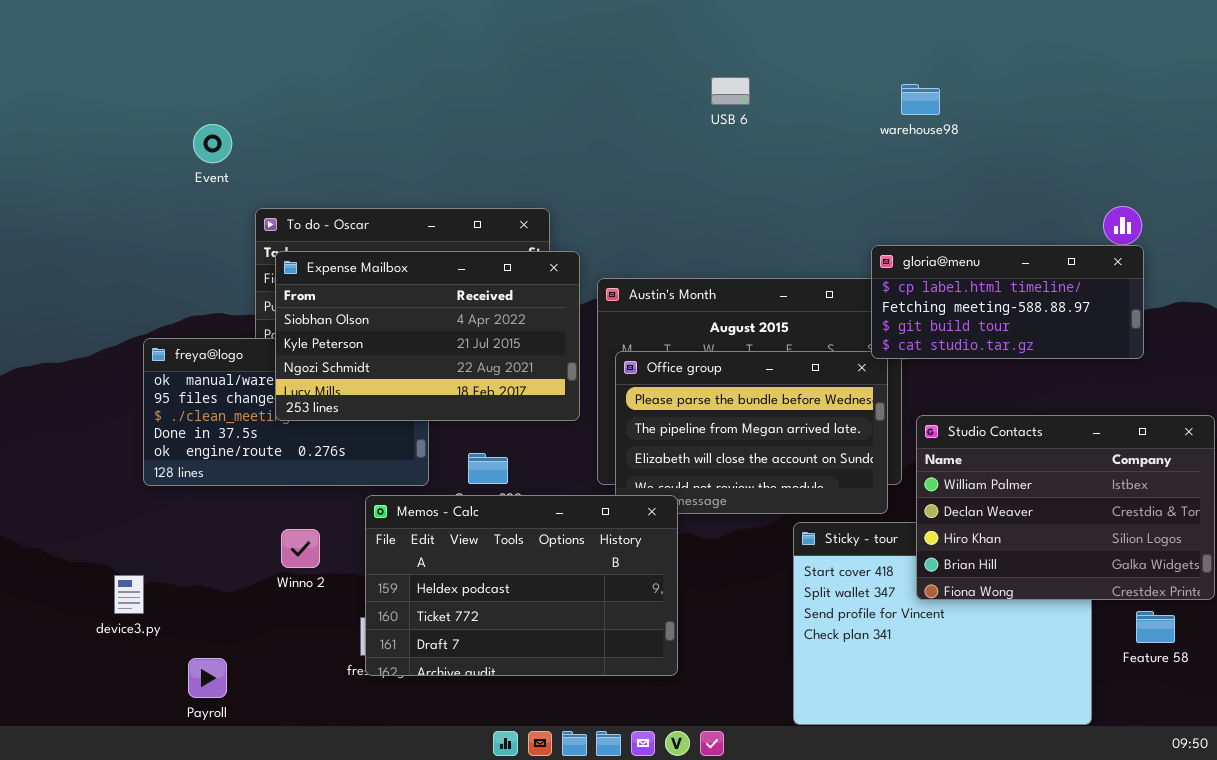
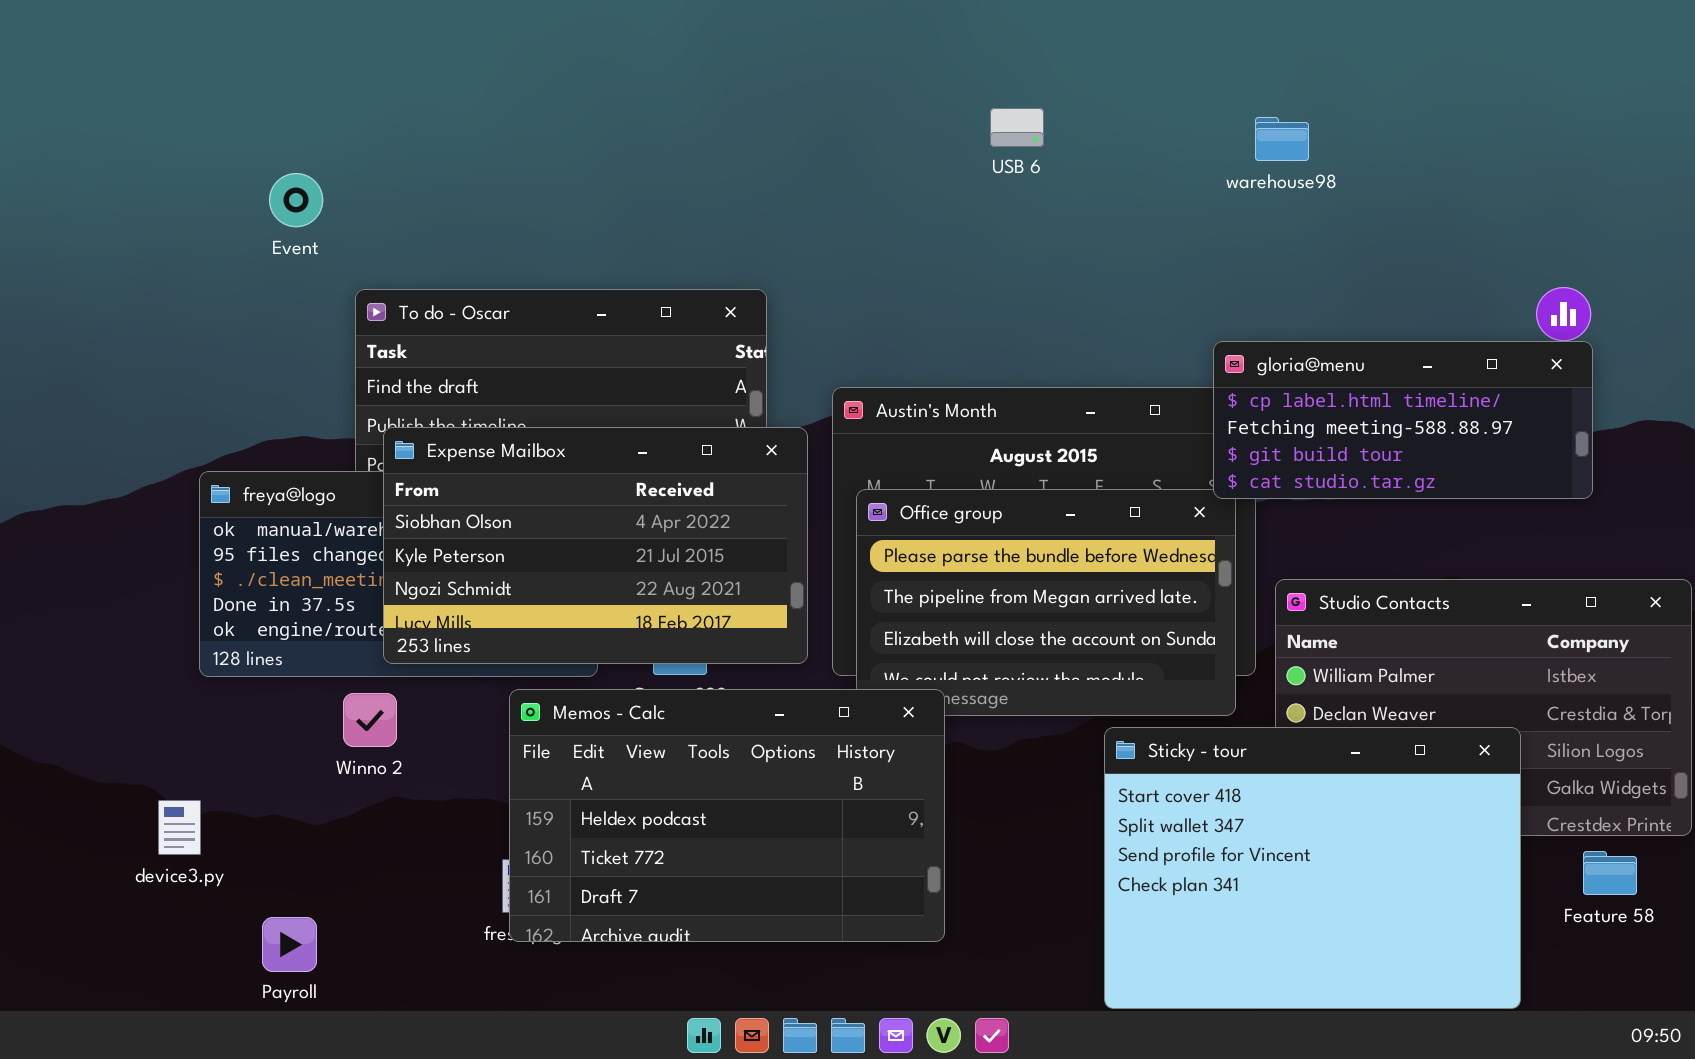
Expense Mailbox: [275,251,580,421] -> [383,427,808,664], moved
Sticky - tour: [793,522,1092,725] -> [1104,727,1521,1009], raised
Winno 2: [281,529,320,568] -> [343,693,397,747], moved

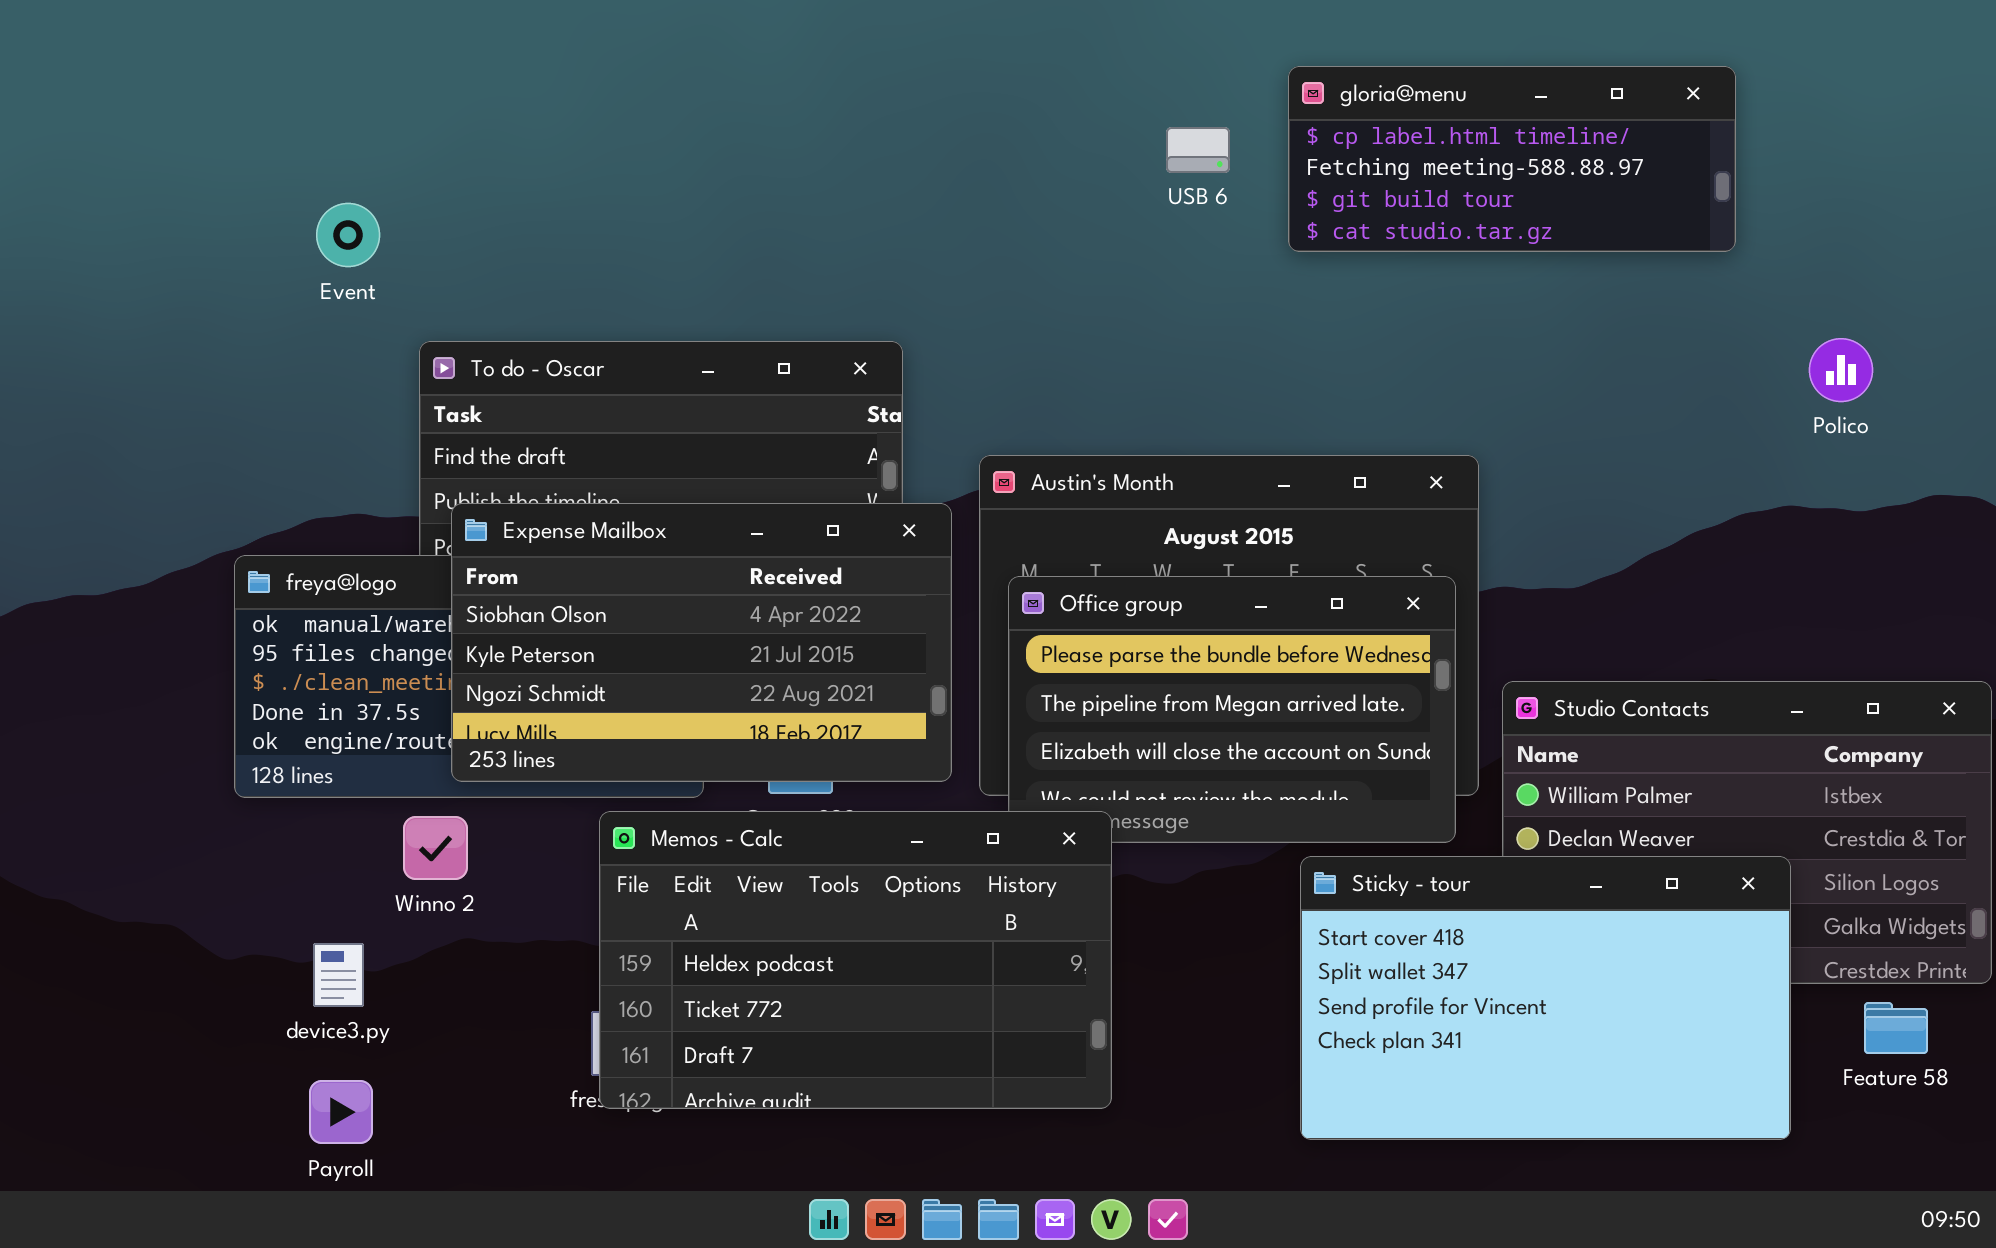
gloria@menu: [1213,341,1593,499] -> [1288,66,1736,252], moved
Sticky - tour: [1104,727,1521,1009] -> [1300,856,1791,1140], resized
device3.py: [158,800,201,855] -> [313,943,364,1007], moved

